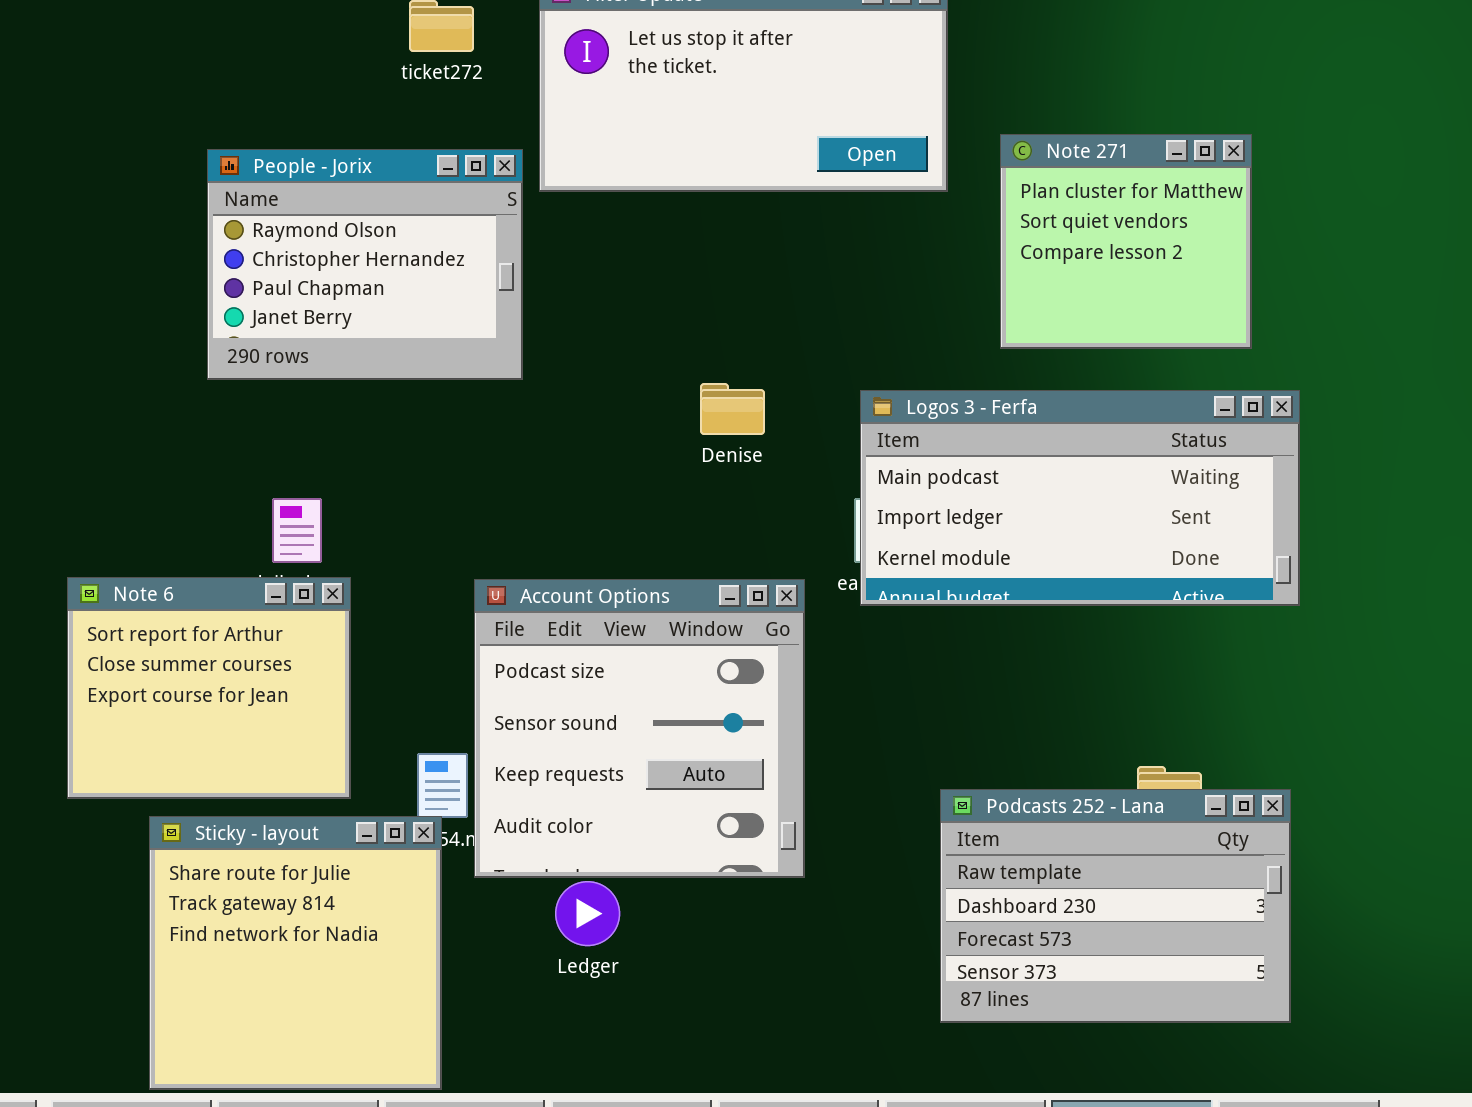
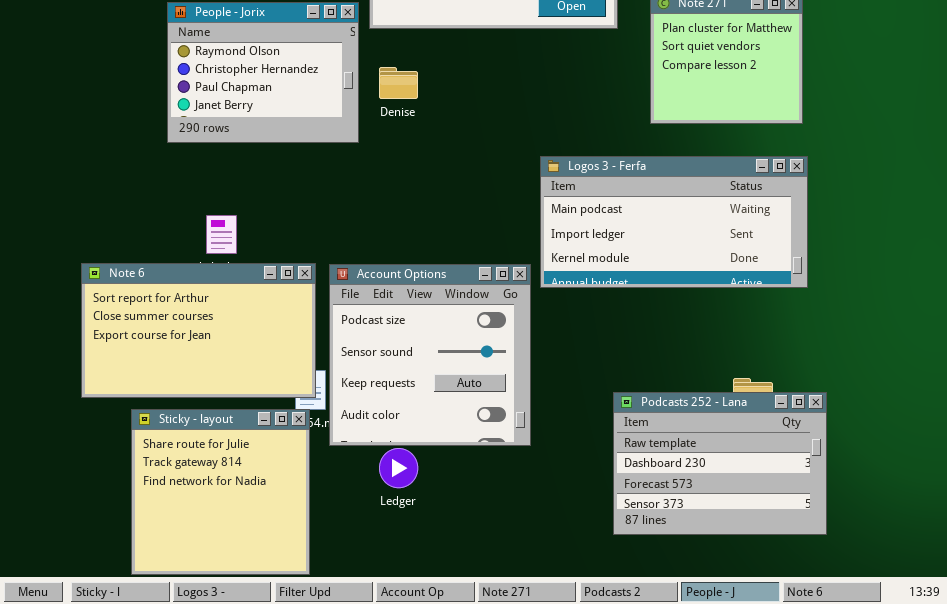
Denise: [700,383,765,435] -> [379,67,418,99], moved
Logos 3 - Ferfa: [860,390,1300,606] -> [540,156,808,288], moved
Note 6: [67,577,351,799] -> [81,263,316,398], resized

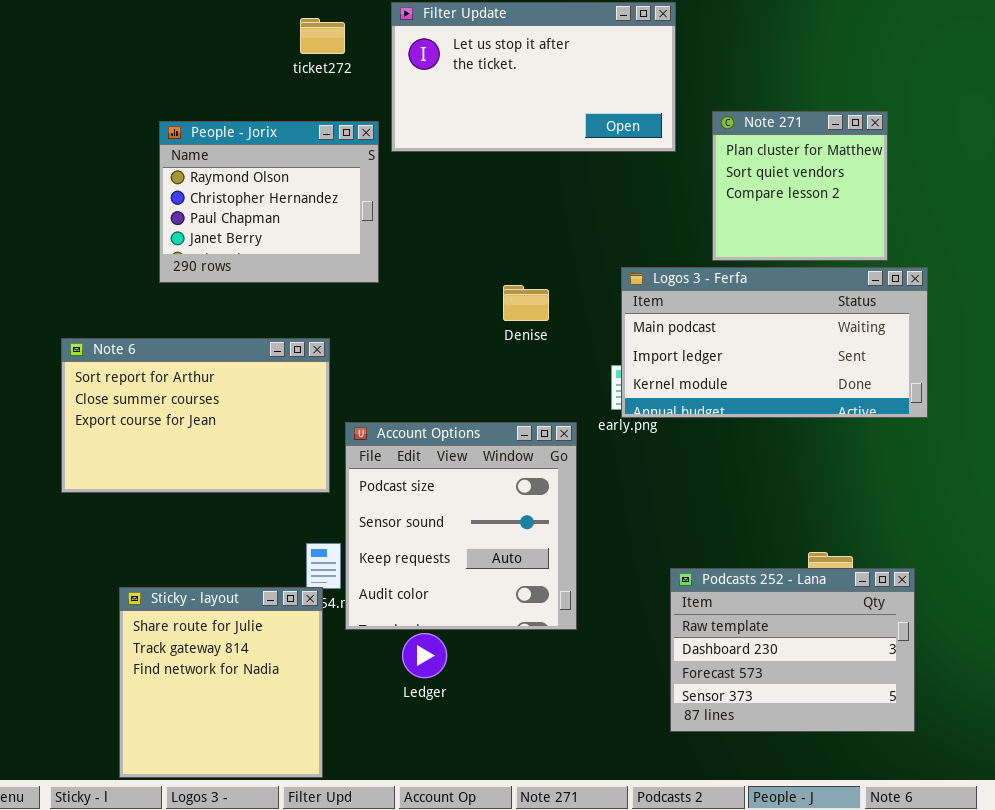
Denise: [379,67,418,99] -> [503,285,549,321], moved
Logos 3 - Ferfa: [540,156,808,288] -> [621,267,928,418], moved
Note 6: [81,263,316,398] -> [61,338,330,493], moved

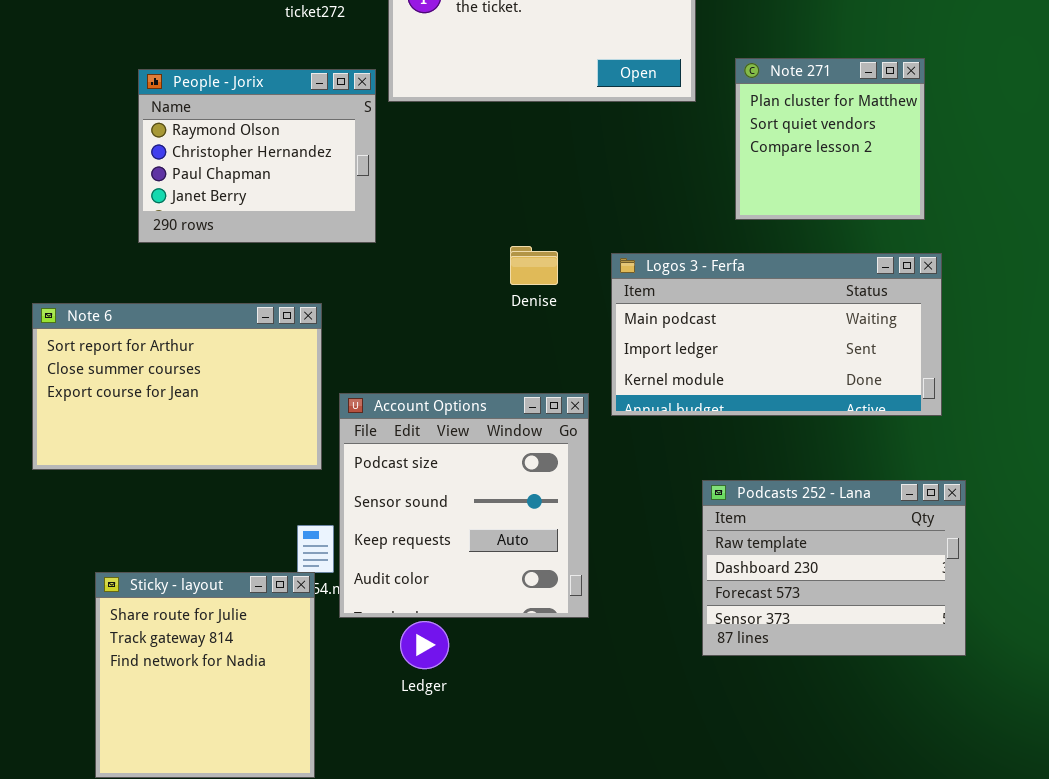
Logos 3 - Ferfa: [621,267,928,418] -> [611,253,942,416], moved
Podcasts 252 - Lana: [670,568,915,732] -> [702,480,966,656], moved

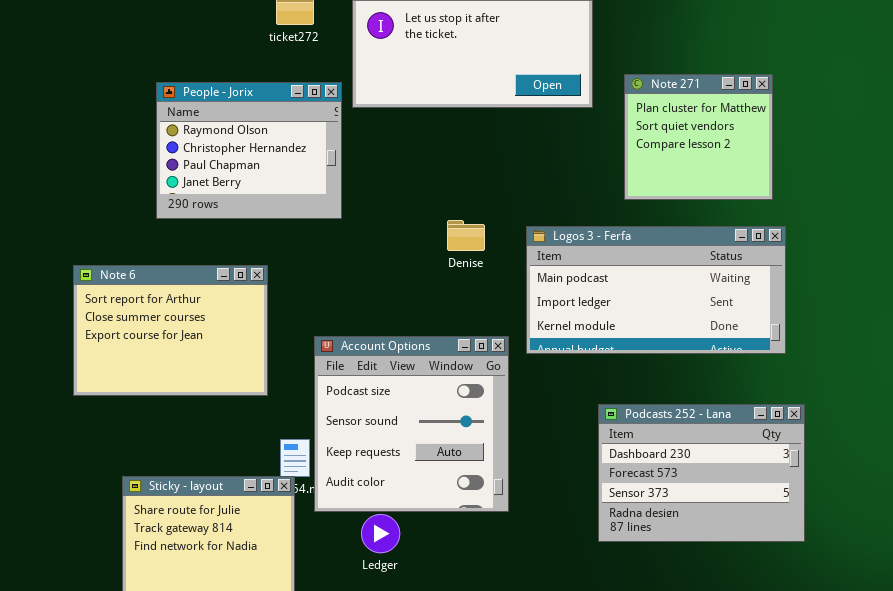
Note 6: [32,303,322,470] -> [73,265,268,396], resized
Podcasts 252 - Lana: [702,480,966,656] -> [598,404,805,542], scrolled down 1 row

